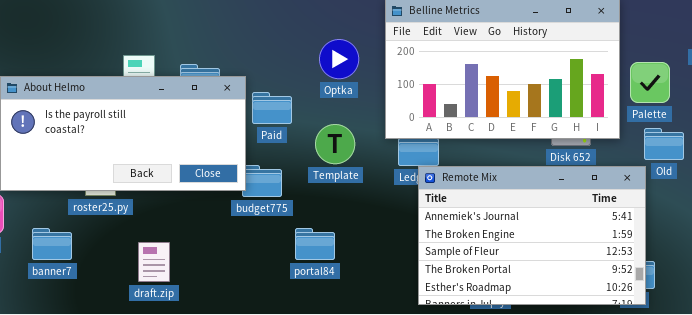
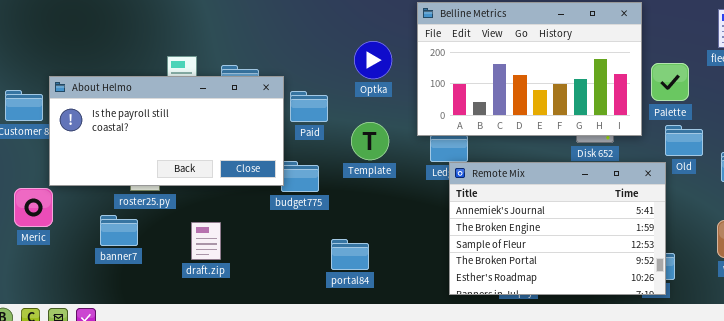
banner7: [32,228,72,260] -> [100,215,138,246], moved
portal84: [295,228,335,260] -> [331,239,369,270], moved
draft.zip: [138,242,170,282] -> [191,222,221,260], moved

